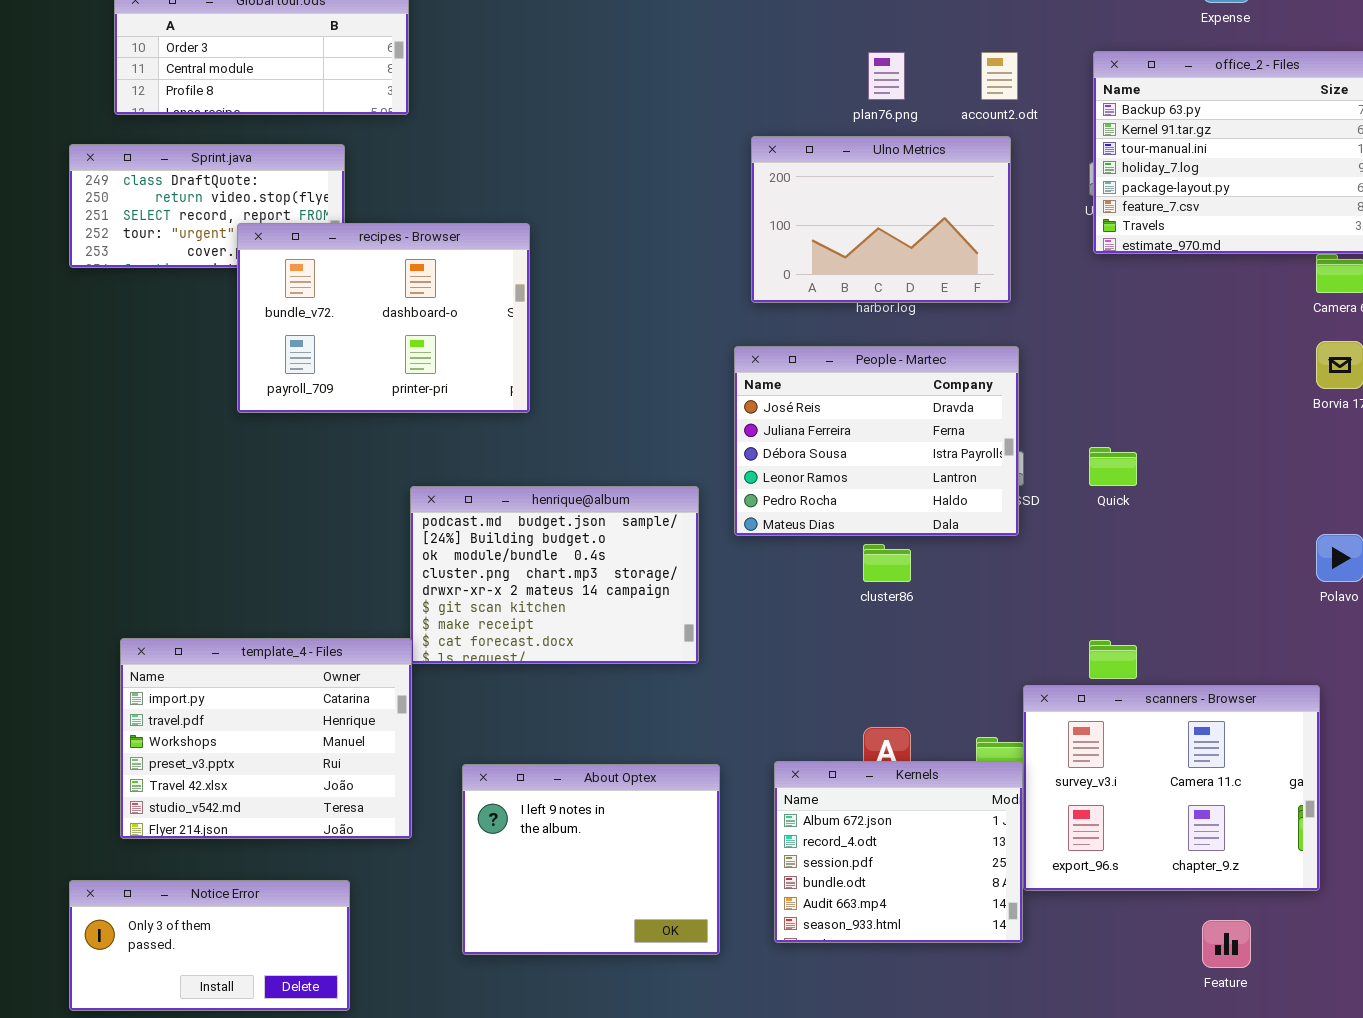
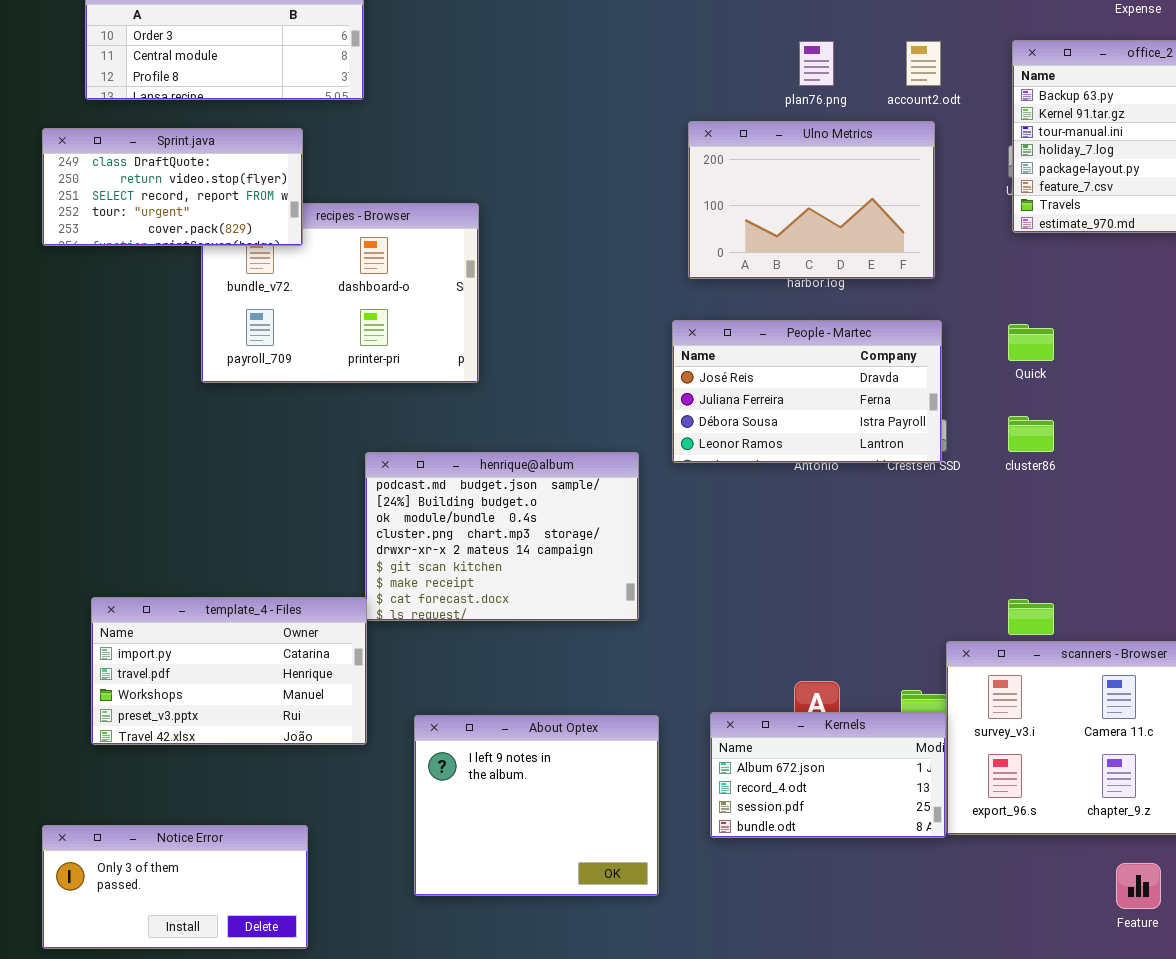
Sprint.java: [69,144,345,268] -> [42,128,303,246], raised
People - Martec: [734,346,1019,536] -> [672,320,942,463], resized
Quick: [1089,447,1137,486] -> [1008,324,1054,361], moved
cluster86: [863,544,911,582] -> [1008,416,1054,452], moved
template_4 - Files: [120,638,412,839] -> [91,597,367,745], resized
Kernels: [774,761,1023,943] -> [710,712,946,838], resized

